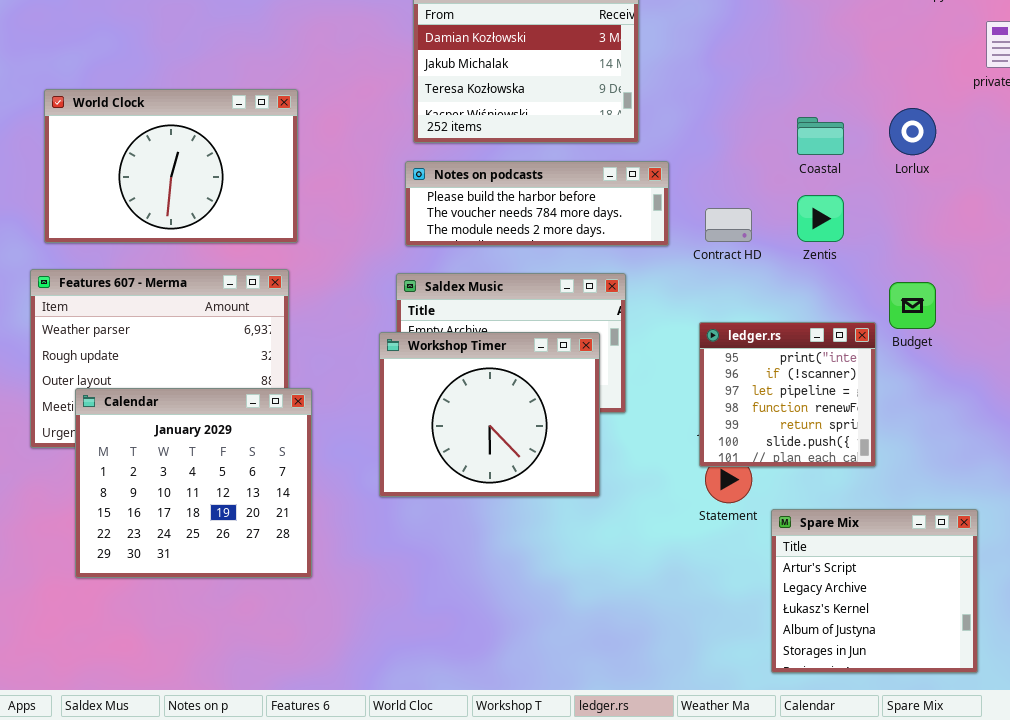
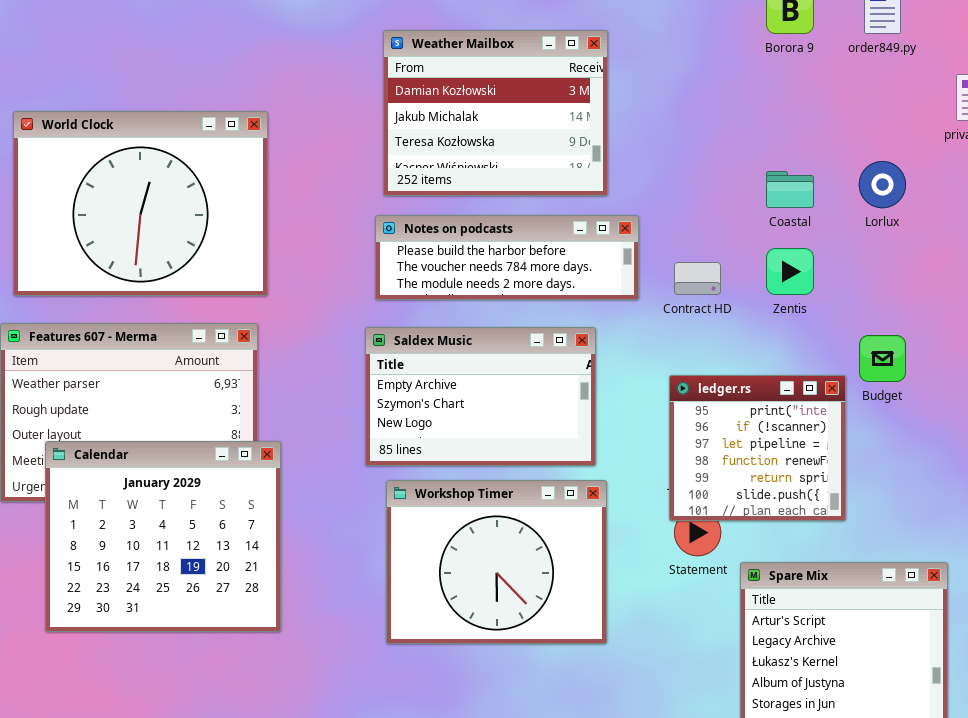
World Clock: [44,89,298,243] -> [13,111,268,296], resized
Workshop Timer: [379,332,600,497] -> [386,480,607,644], moved

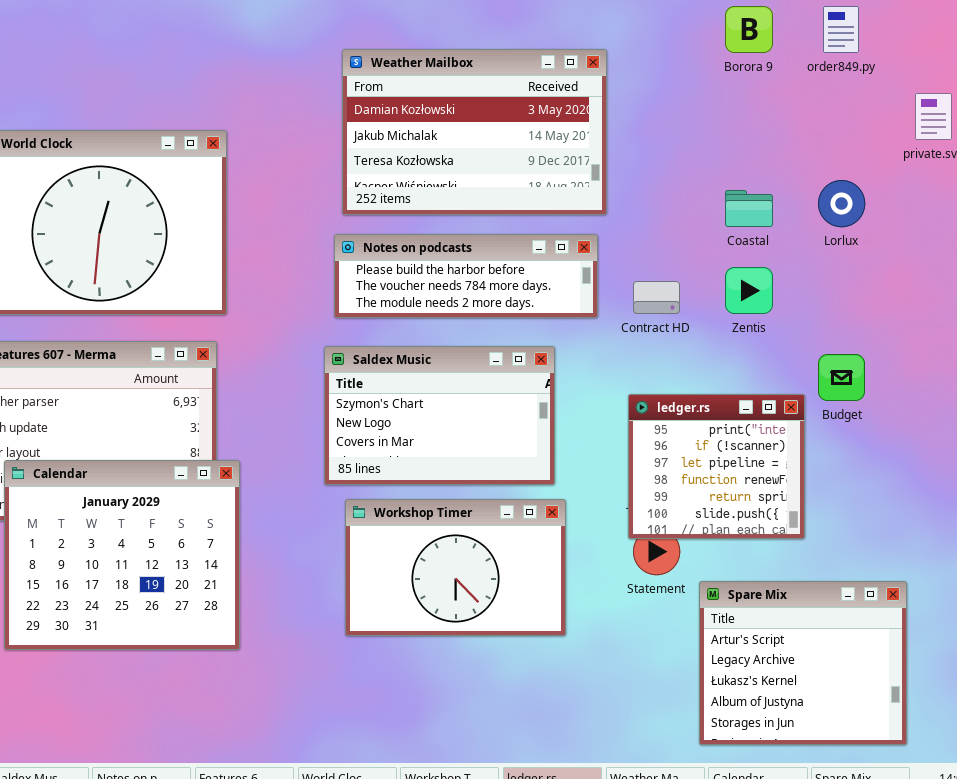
Weather Mailbox: [383,30,608,196] -> [342,49,607,215], resized
Saldex Music: [365,327,596,466] -> [324,346,555,485], scrolled down 1 row
Workshop Timer: [386,480,607,644] -> [345,499,566,636], resized

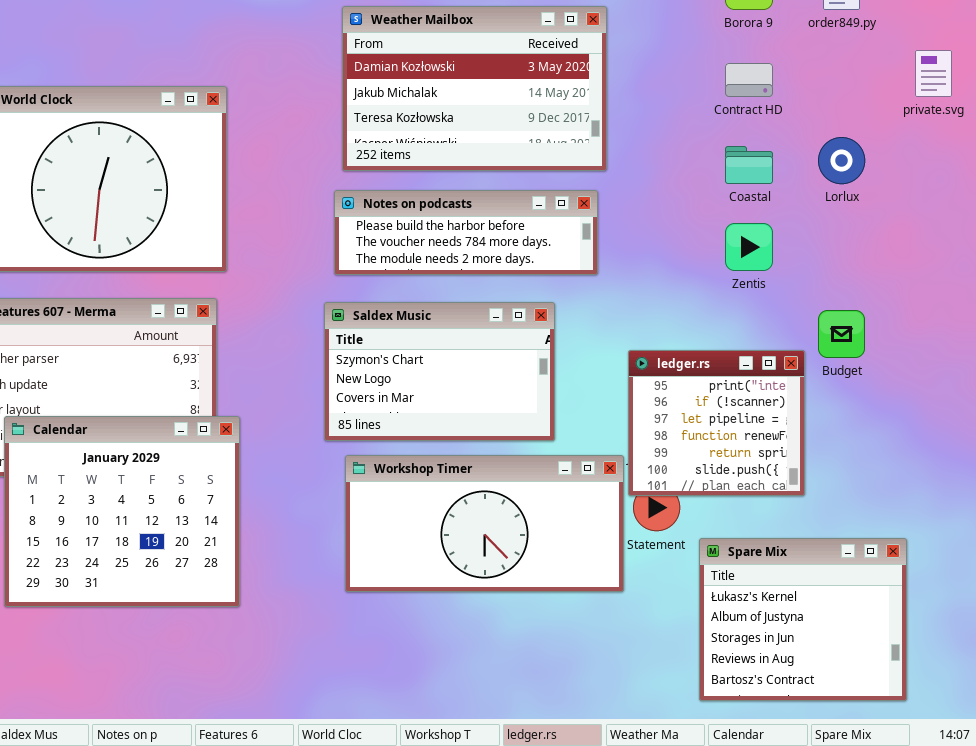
Contract HD: [633,281,680,314] -> [725,63,773,97], moved
Workshop Timer: [345,499,566,636] -> [345,455,624,592], resized
Spare Mix: [699,581,907,745] -> [699,538,907,701], scrolled down 2 rows

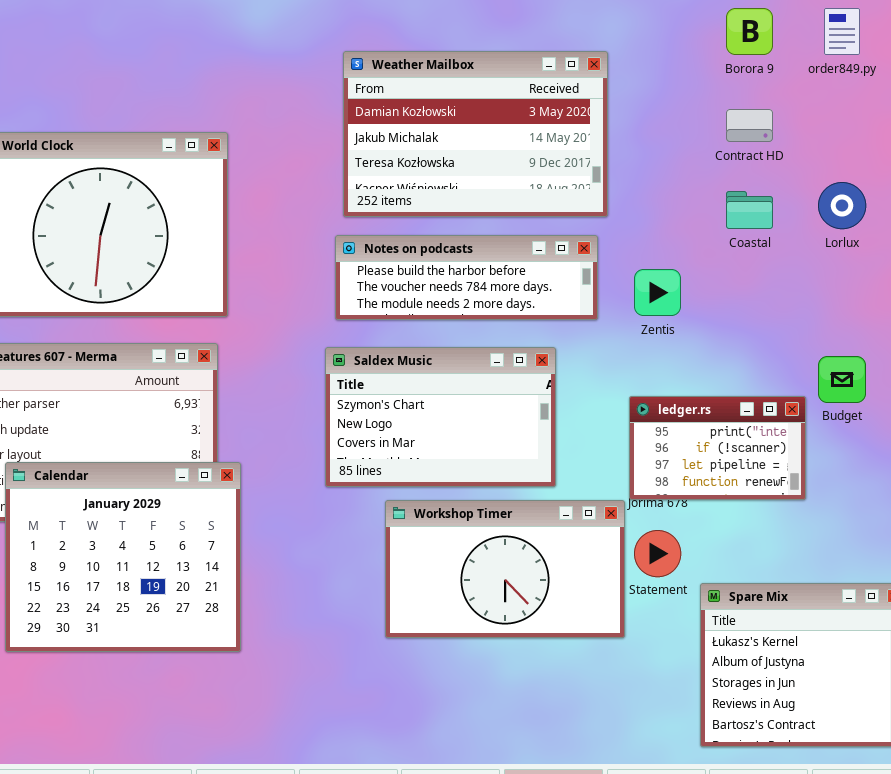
Zentis: [725,223,773,271] -> [634,269,681,316], moved
ledger.rs: [628,350,805,496] -> [629,396,806,500], resized
Workshop Timer: [345,455,624,592] -> [385,500,625,638], resized

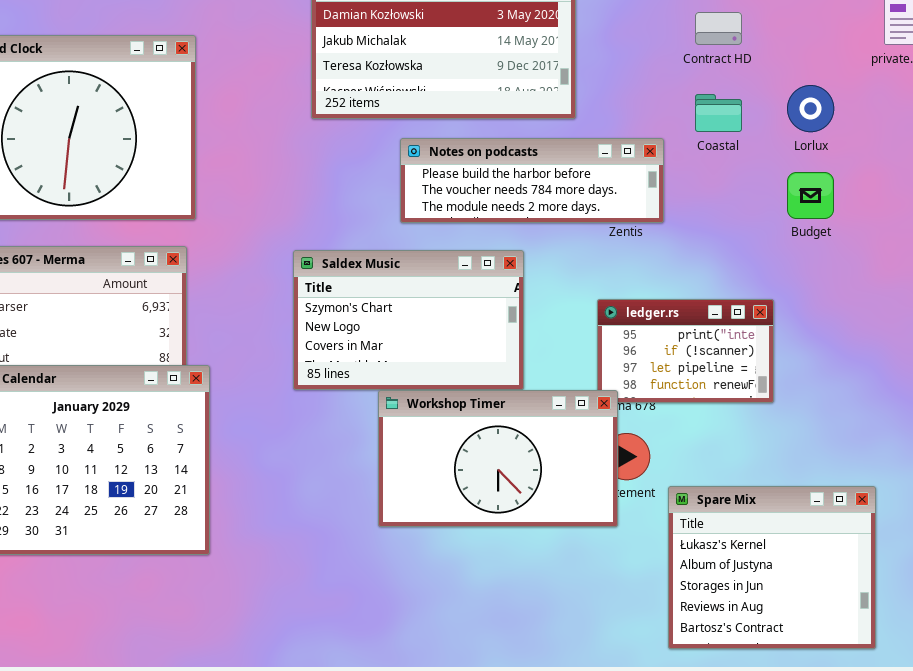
Notes on podcasts: [335,235,598,320] -> [400,138,664,223], moved
Budget: [818,356,866,403] -> [787,172,834,219], moved
Workshop Timer: [385,500,625,638] -> [378,390,618,527], moved

